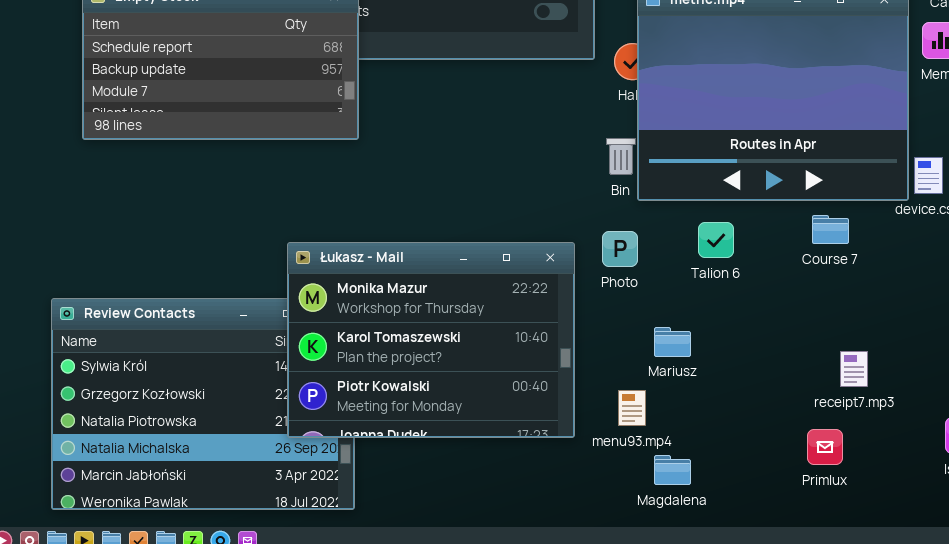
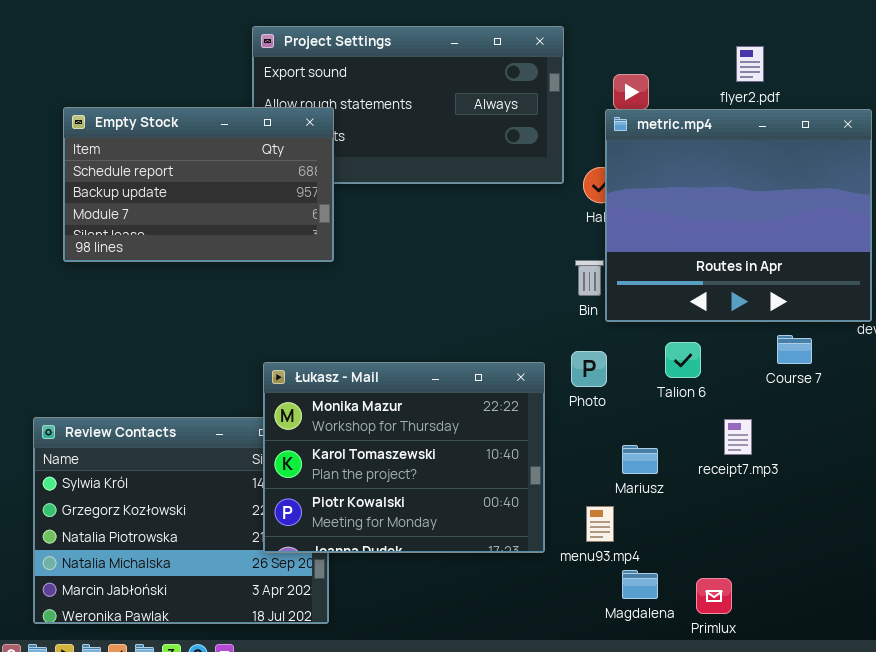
receipt7.mp3: [840,351,868,387] -> [724,419,752,455], moved
Primlux: [807,429,843,465] -> [696,578,732,614], moved

